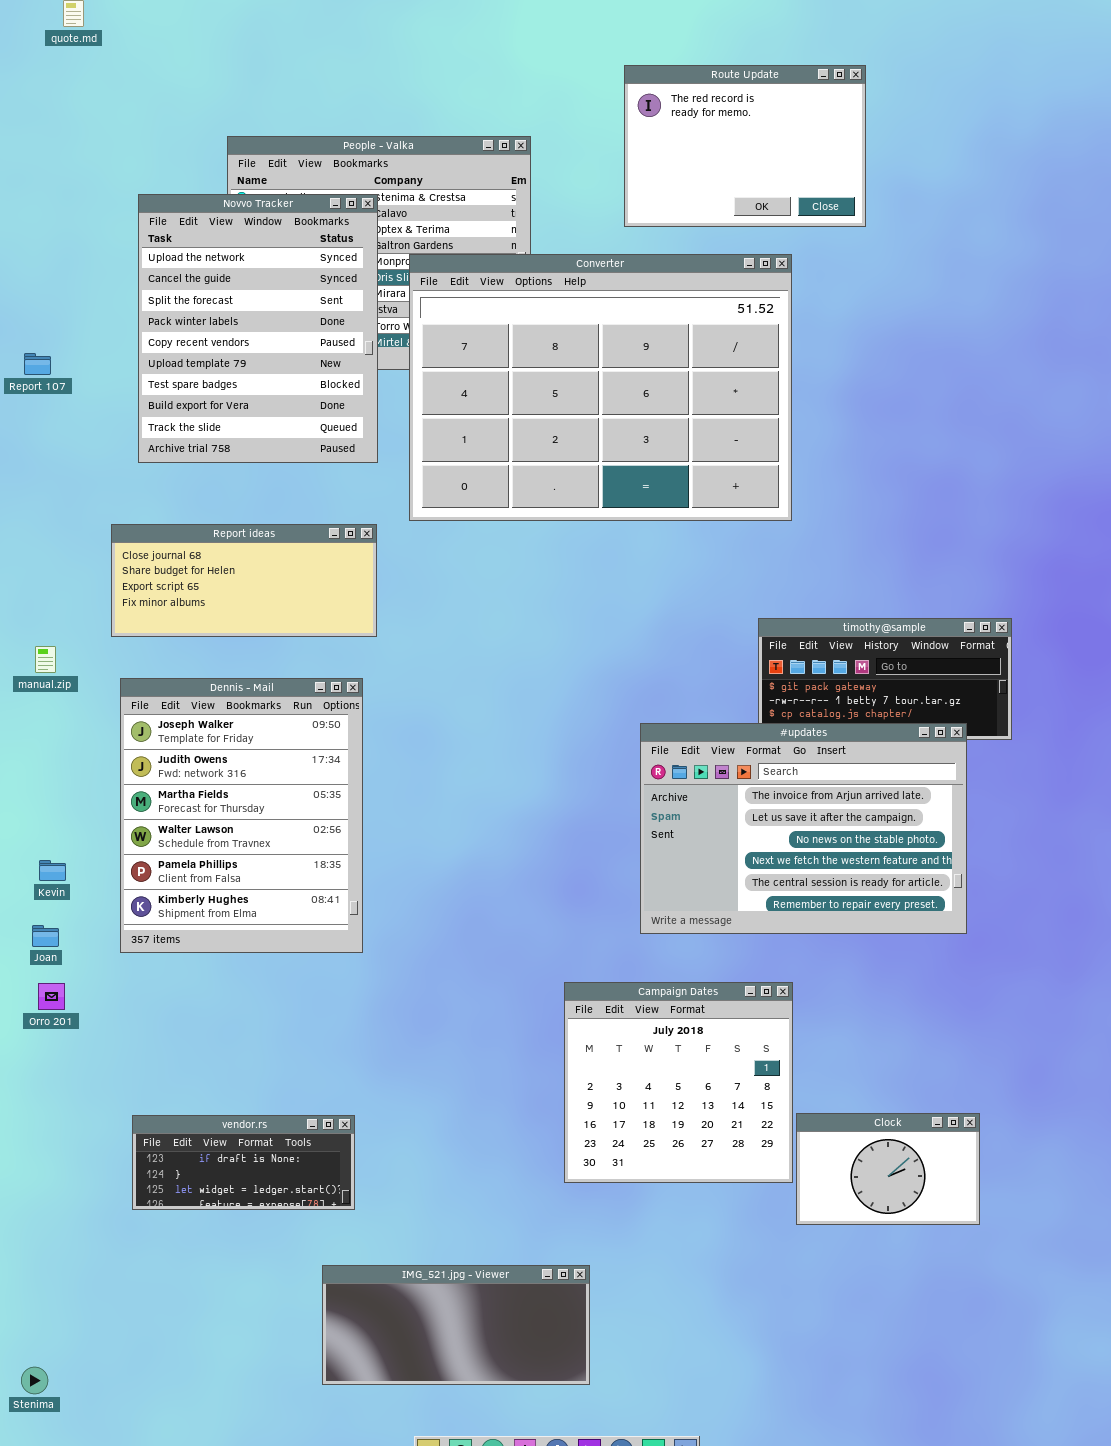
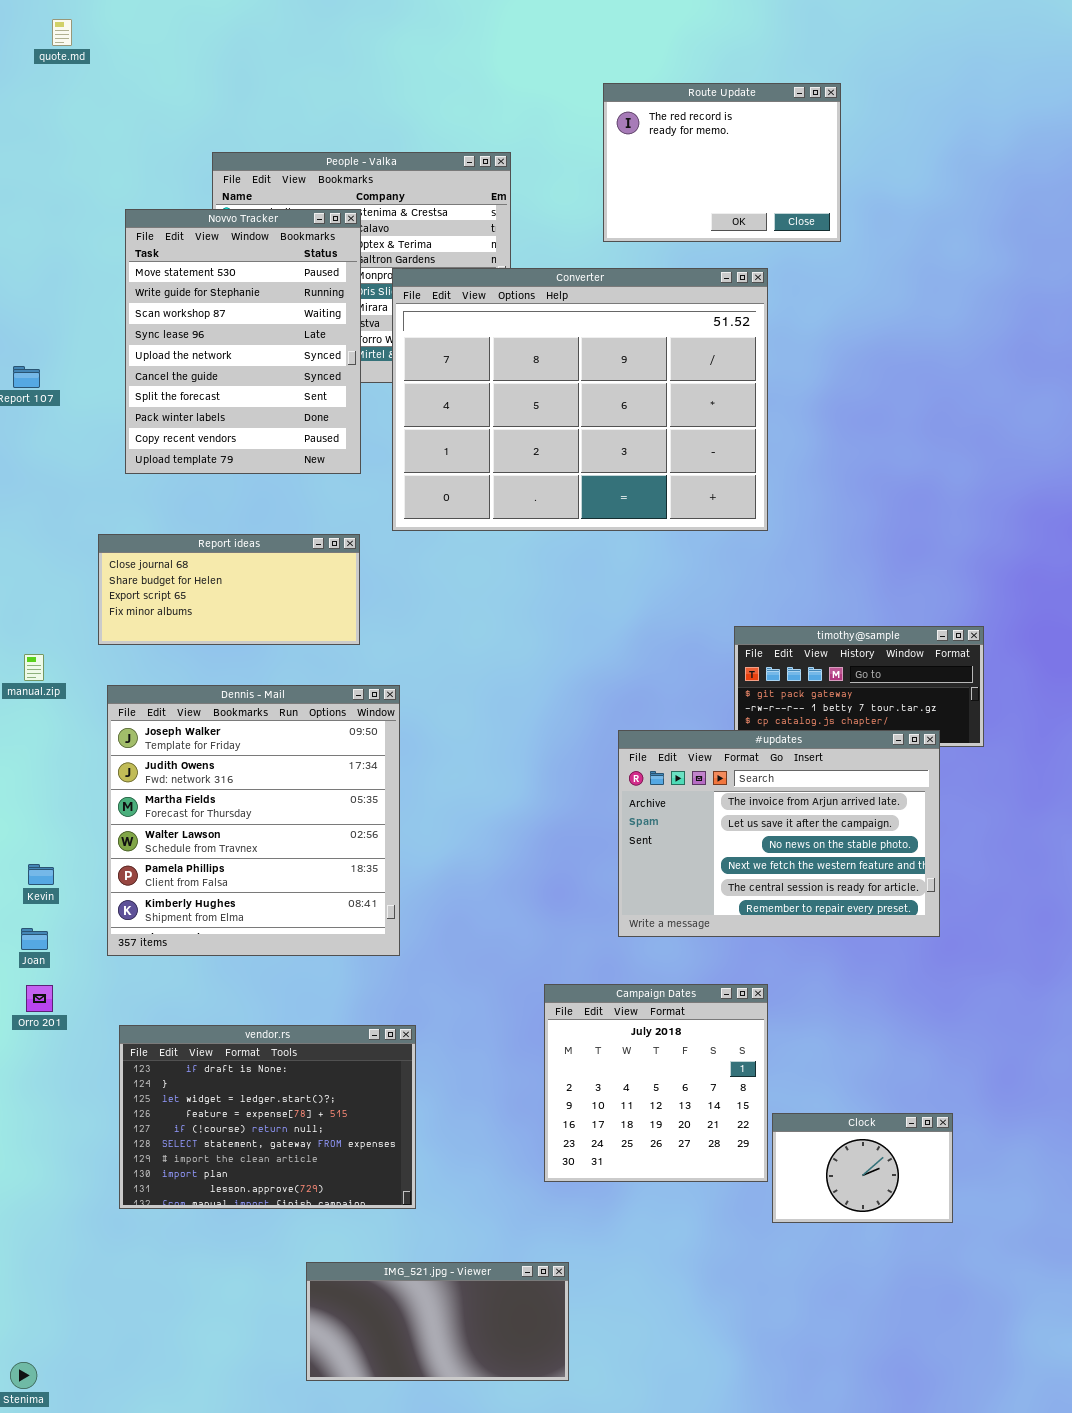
Novvo Tracker: [138,194,378,463] -> [125,209,361,474], scrolled up 4 rows
Dennis - Mail: [120,678,363,953] -> [107,685,400,956], resized
vendor.rs: [132,1115,355,1210] -> [119,1025,416,1209], resized

